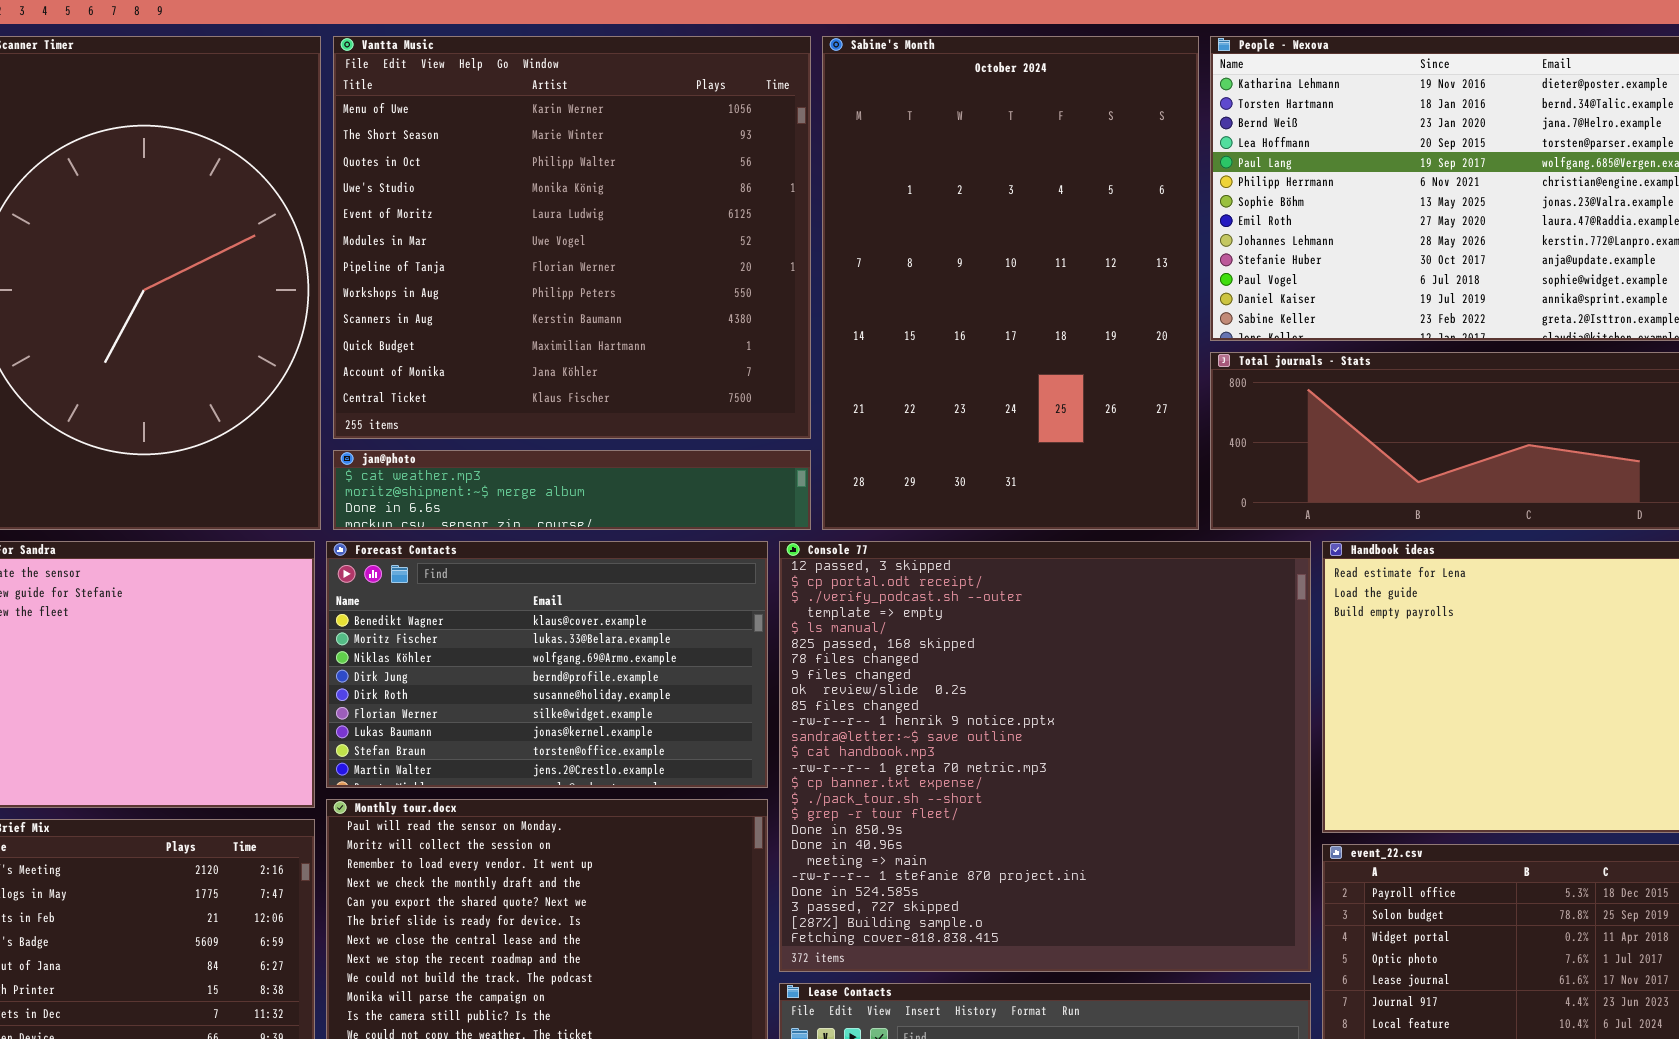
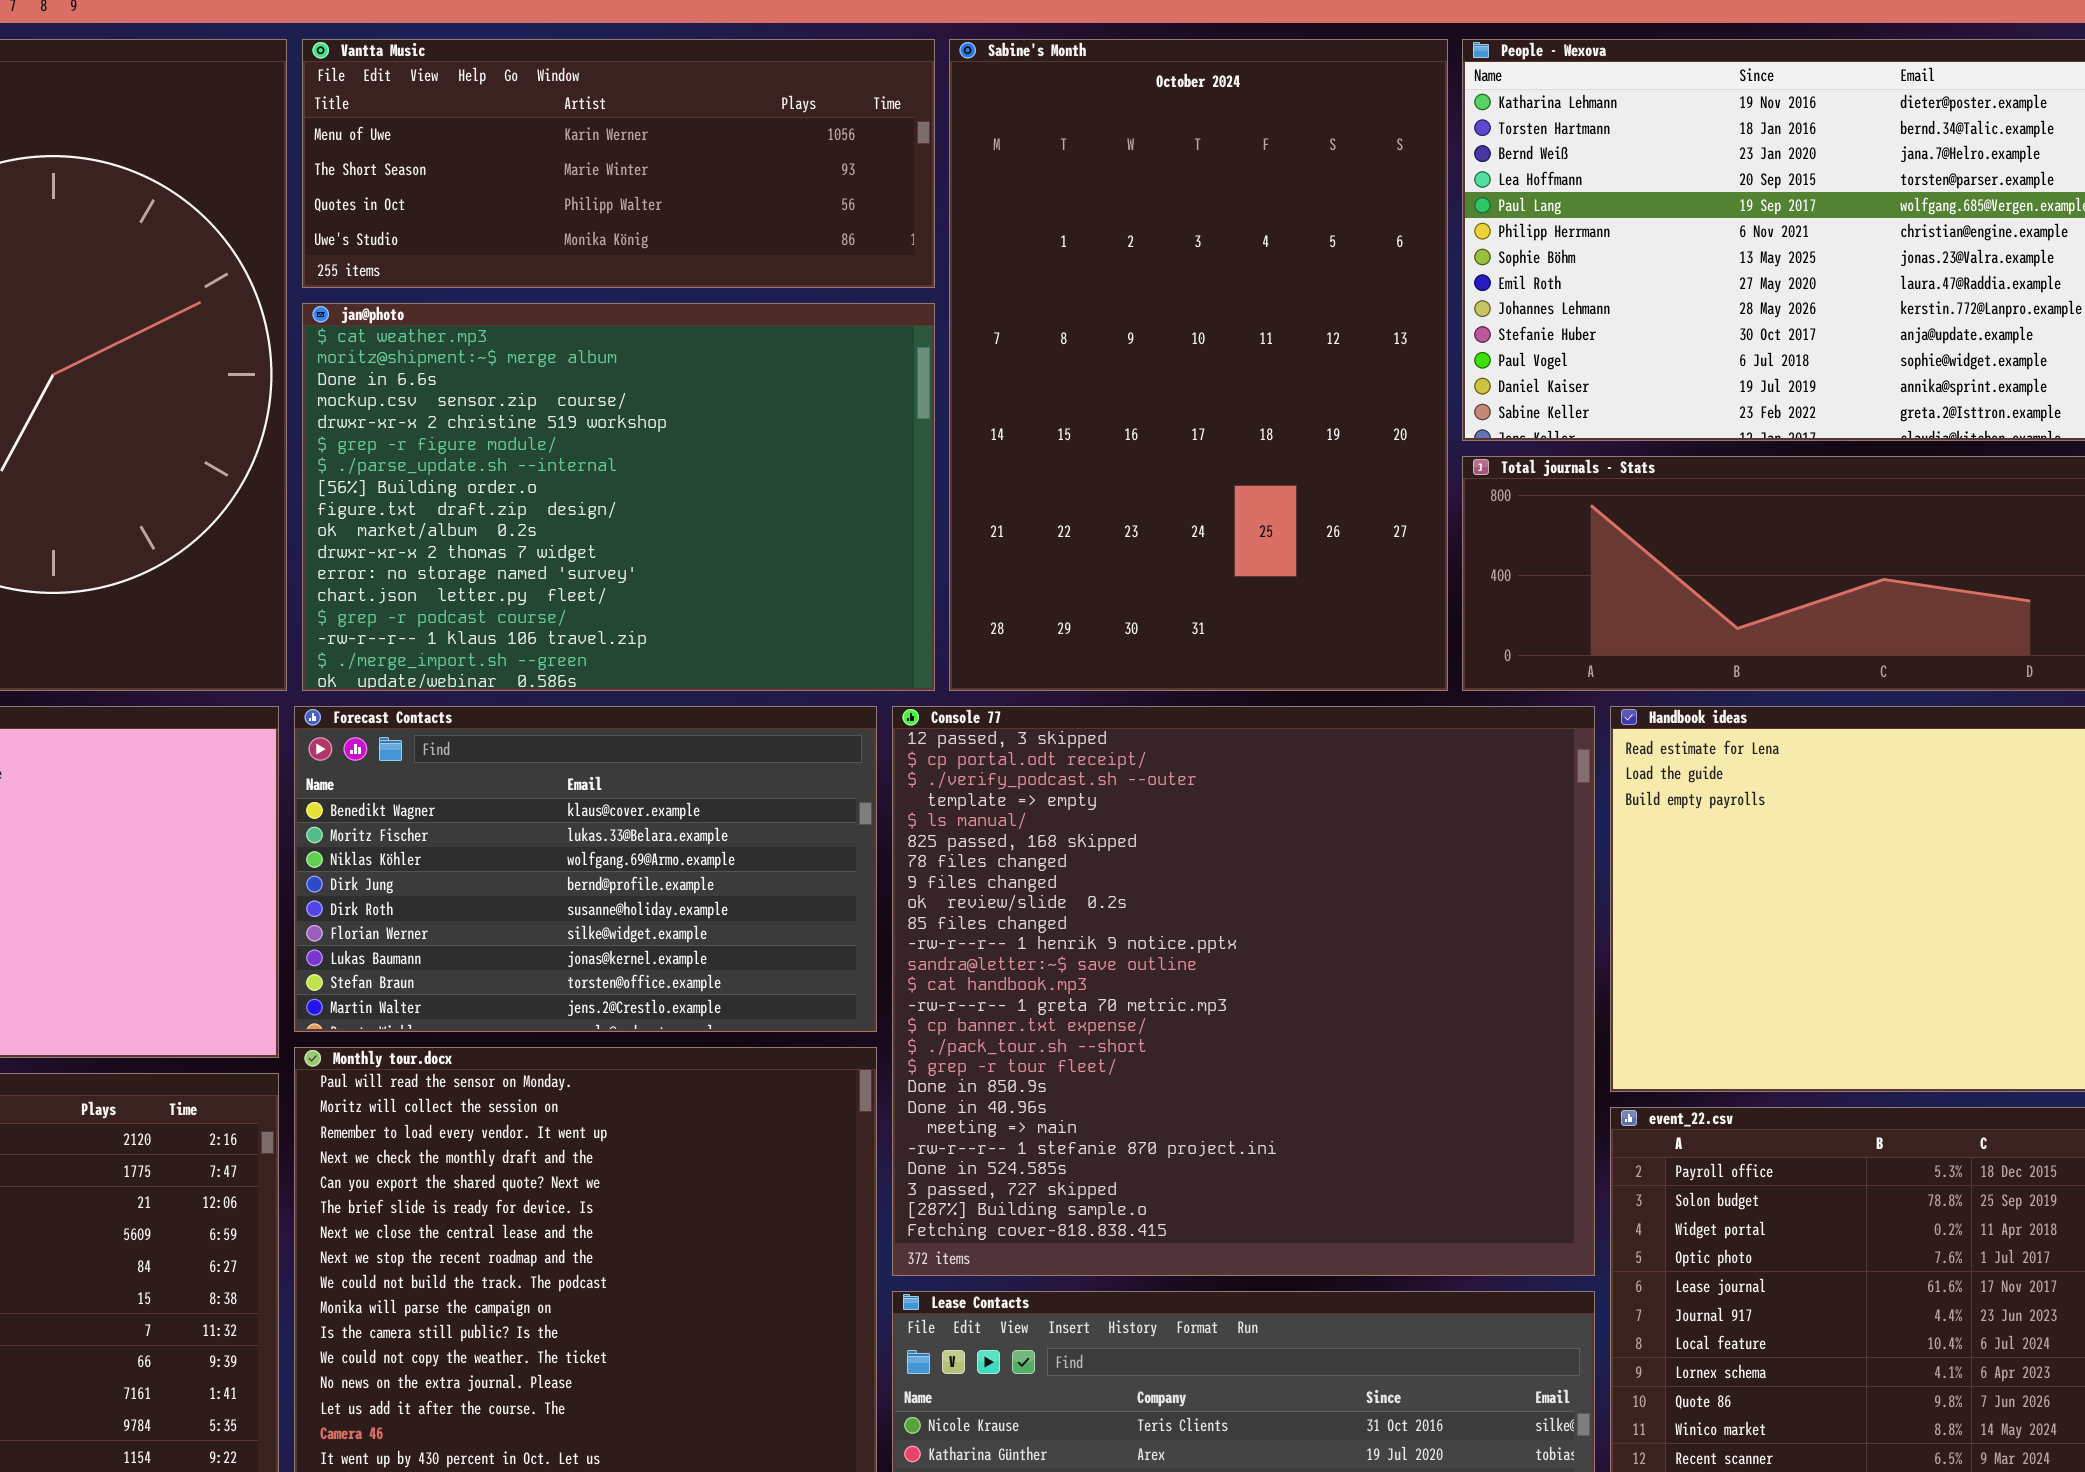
Vantta Music: [333,36,811,439] -> [302,39,935,288], resized
jan@photo: [333,450,811,530] -> [302,303,935,691], resized

